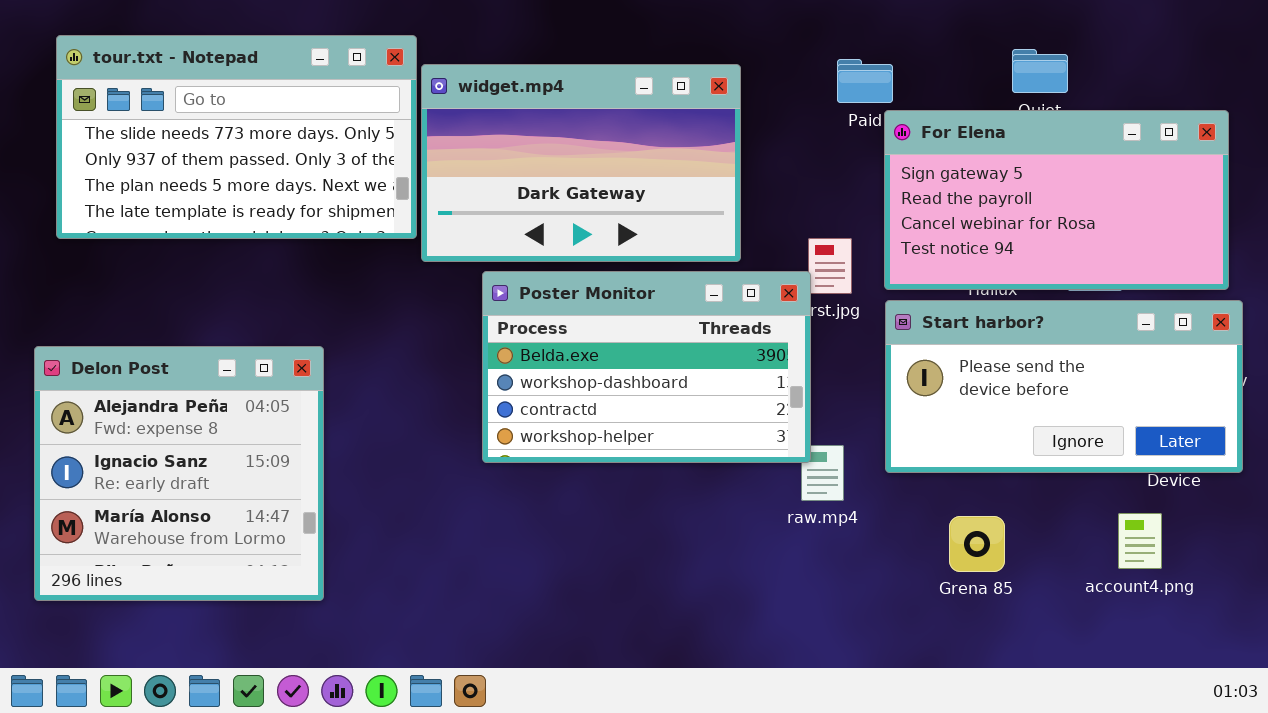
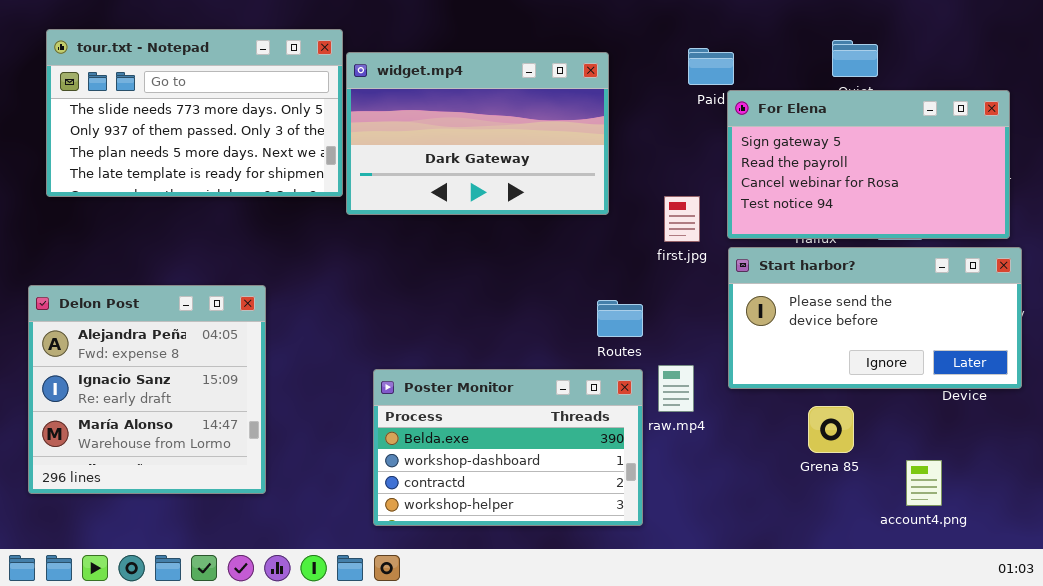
Poster Monitor: [482,271,811,463] -> [373,369,643,526], moved
account4.png: [1118,513,1162,569] -> [906,460,942,506], moved
Grena 85: [949,516,1005,572] -> [808,406,854,453], moved

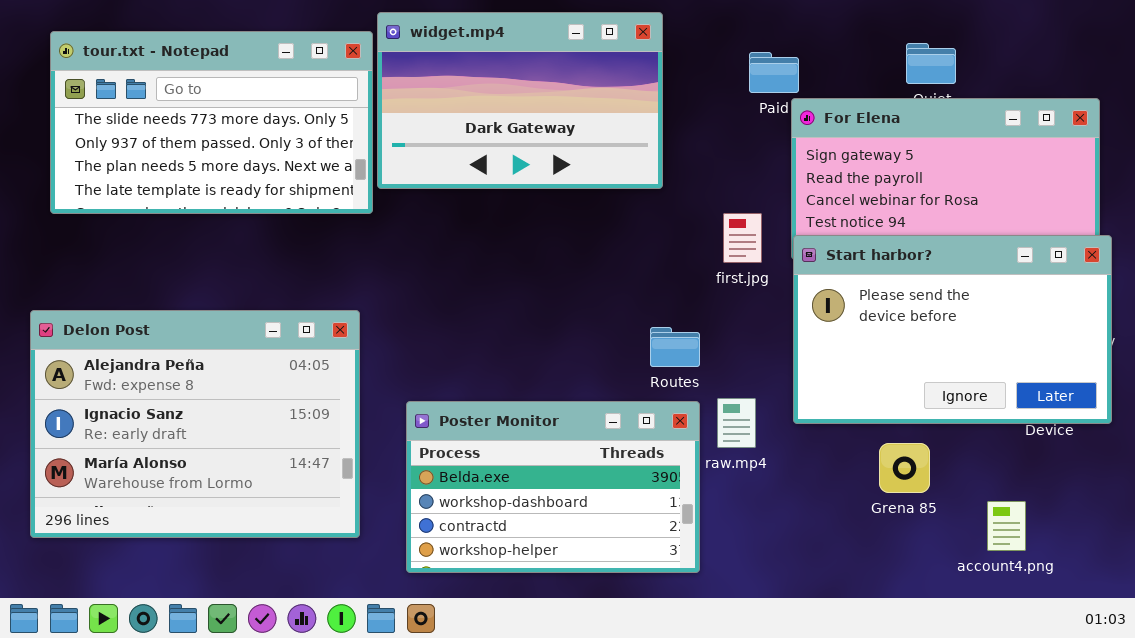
widget.mp4: [346,52,609,215] -> [377,12,663,189], moved
Start harbor?: [728,247,1022,389] -> [793,235,1112,424], resized
Delon Post: [28,285,266,494] -> [30,310,360,538], resized

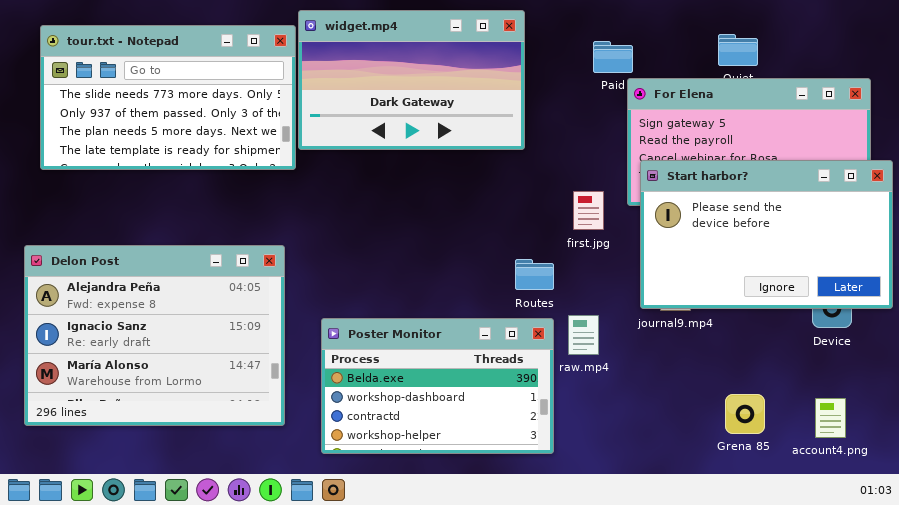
first.jpg: [723,213,762,263] -> [573,191,604,230], moved
Start harbor?: [793,235,1112,424] -> [640,160,893,309], moved
Grena 85: [879,443,930,493] -> [725,394,765,434], moved
account4.png: [987,501,1026,551] -> [815,398,846,438], moved

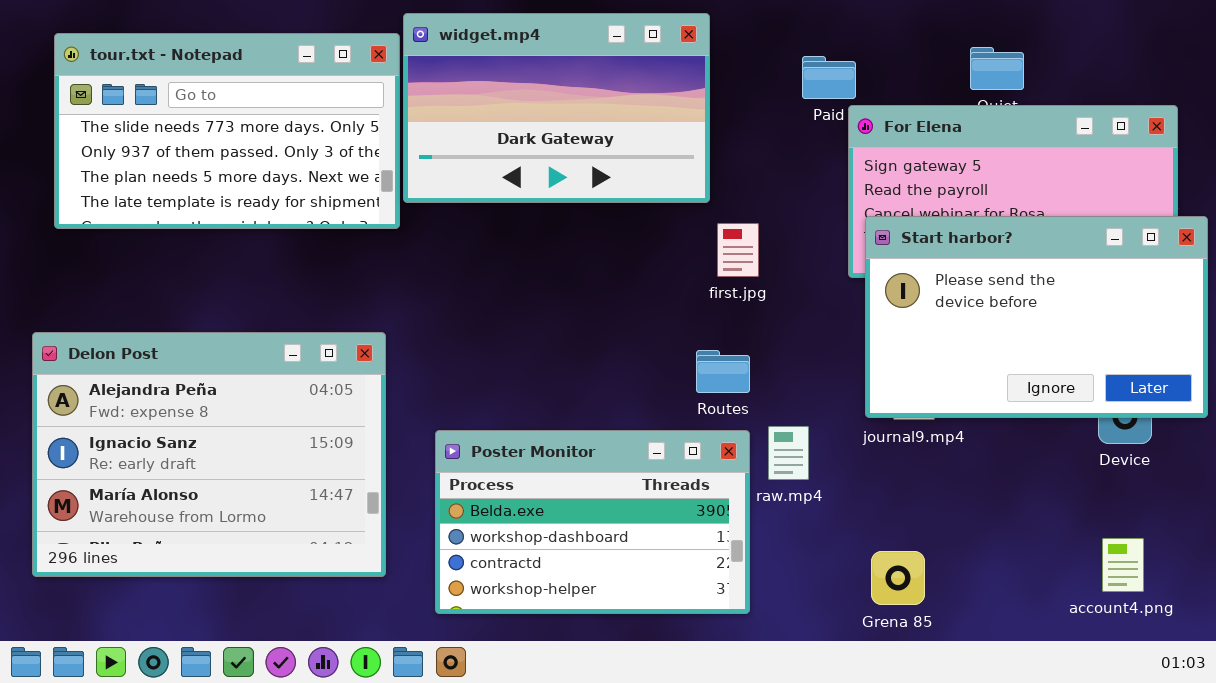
first.jpg: [573,191,604,230] -> [717,223,759,277], moved
Grena 85: [725,394,765,434] -> [871,551,925,605], moved

